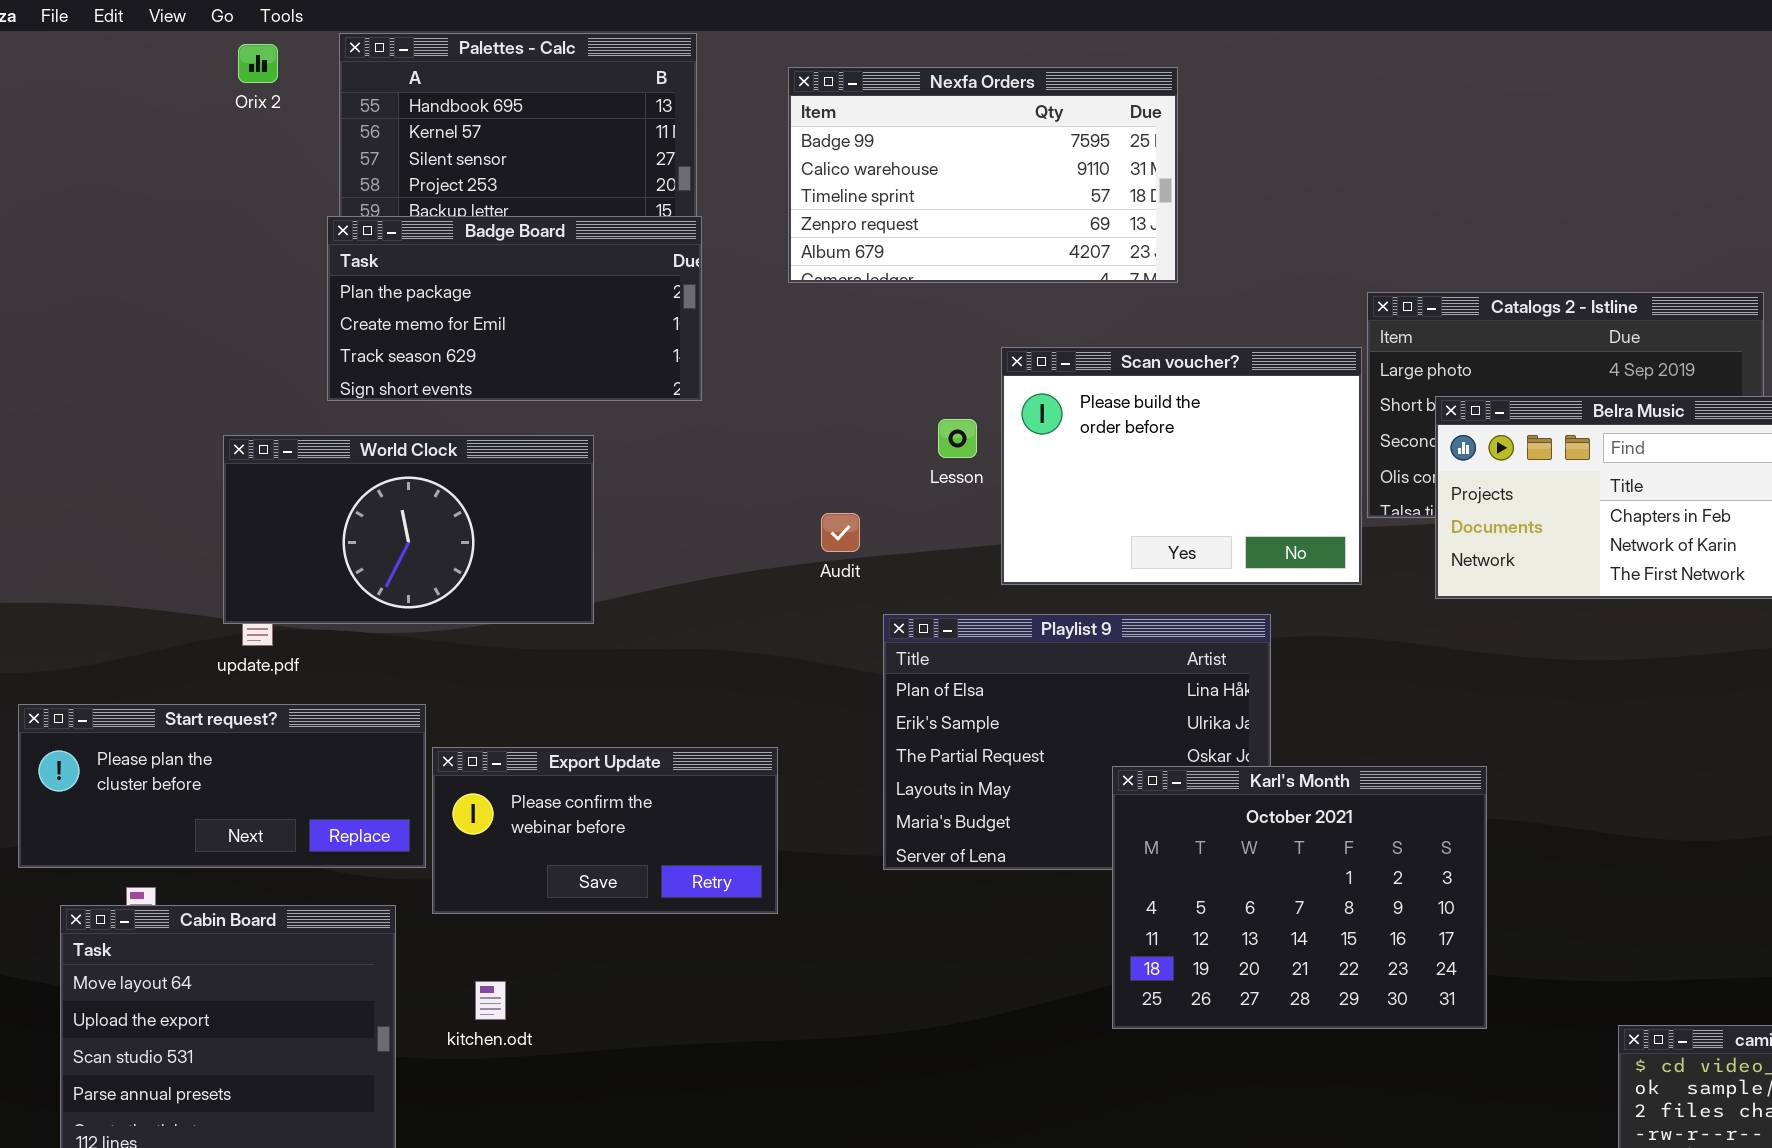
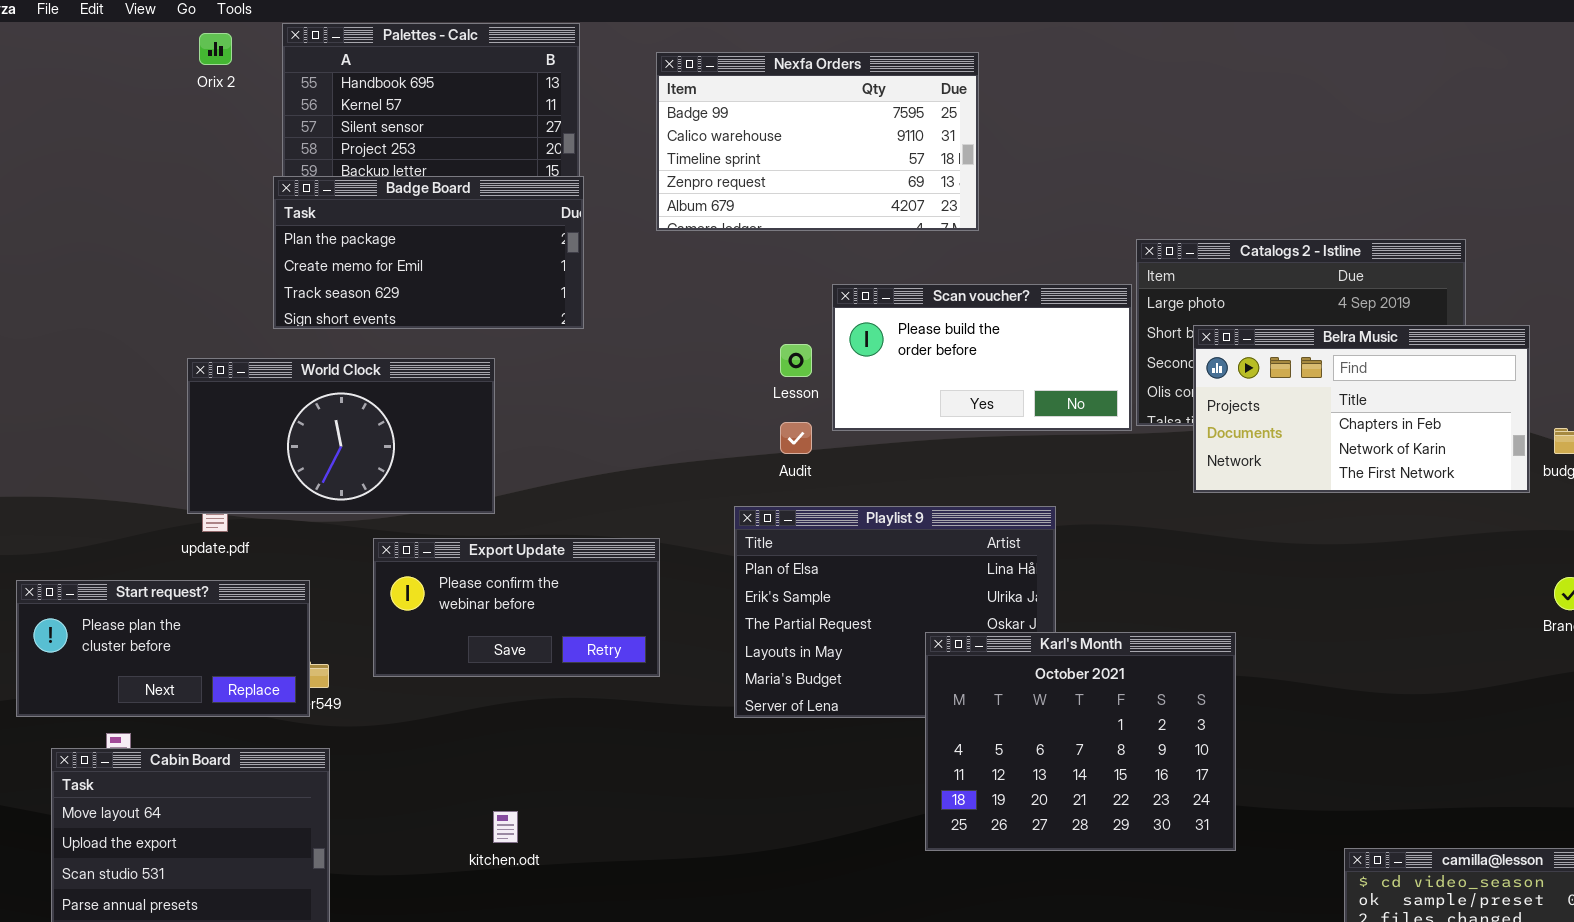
Scan voucher?: [1001,347,1362,585] -> [832,284,1132,431], resized
Audit: [821,513,860,552] -> [780,422,812,454], moved
Start request?: [18,704,426,868] -> [16,580,310,717], resized
Export Update: [432,747,778,914] -> [373,538,660,677], moved
kitchen.odt: [475,981,506,1020] -> [493,811,518,843], moved

